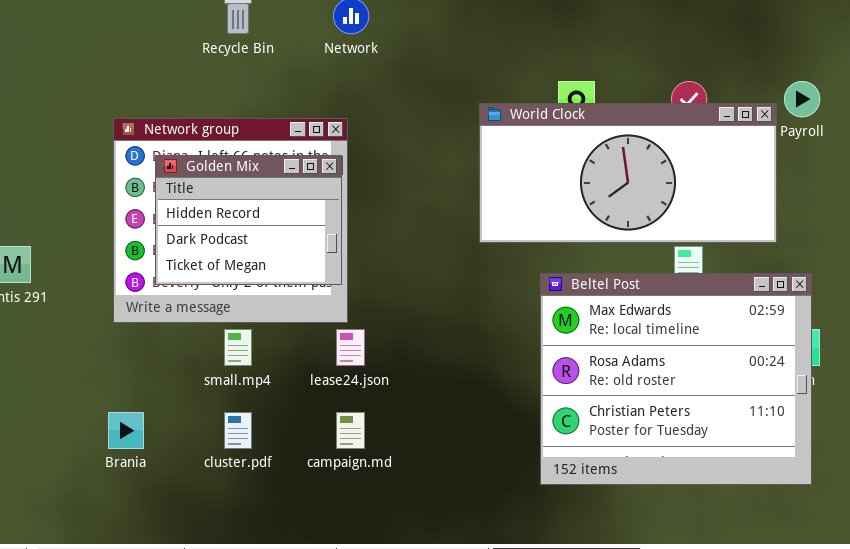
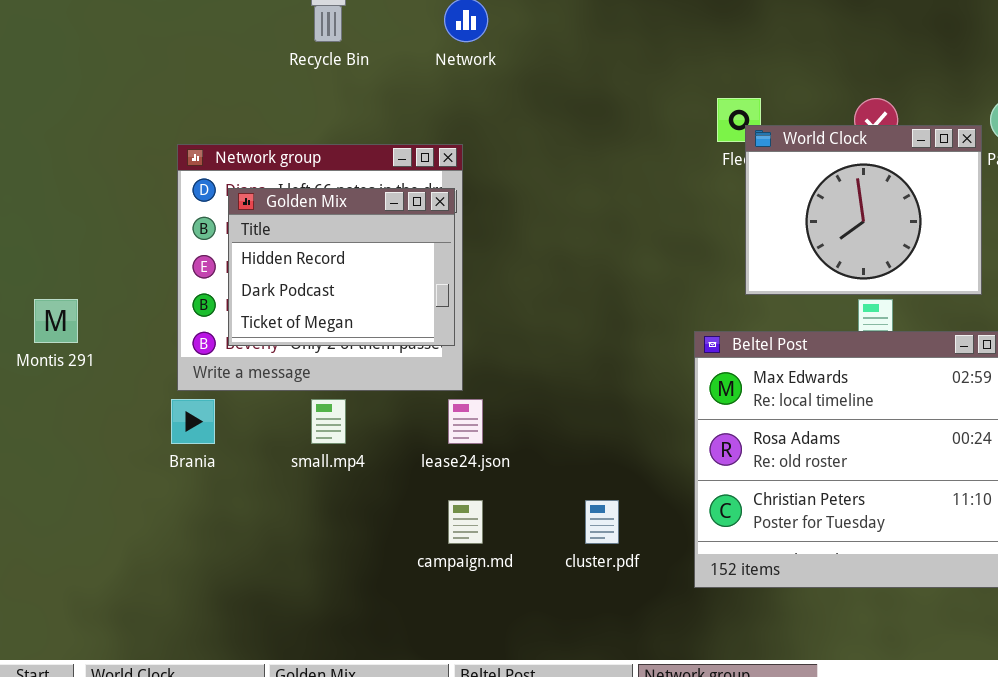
World Clock: [479,103,777,243] -> [745,125,982,295], resized
Brania: [108,412,144,449] -> [171,399,215,444], moved
cluster.pdf: [224,412,252,449] -> [585,500,619,544], moved

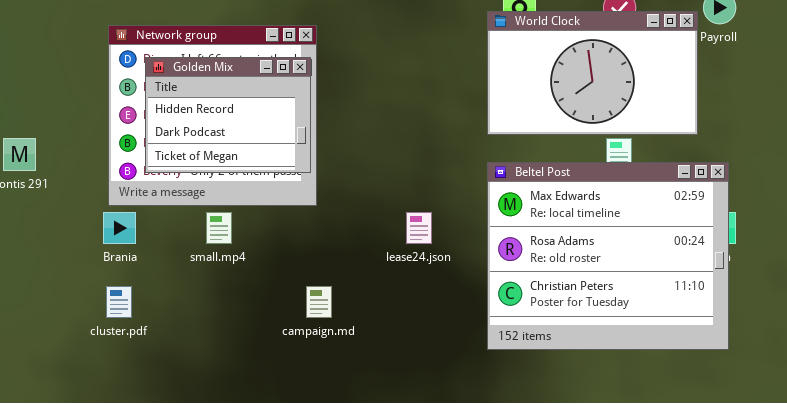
World Clock: [745,125,982,295] -> [487,11,698,135], resized
lease24.json: [448,399,483,444] -> [406,212,432,244], moved
cluster.pdf: [585,500,619,544] -> [106,286,132,318], moved

